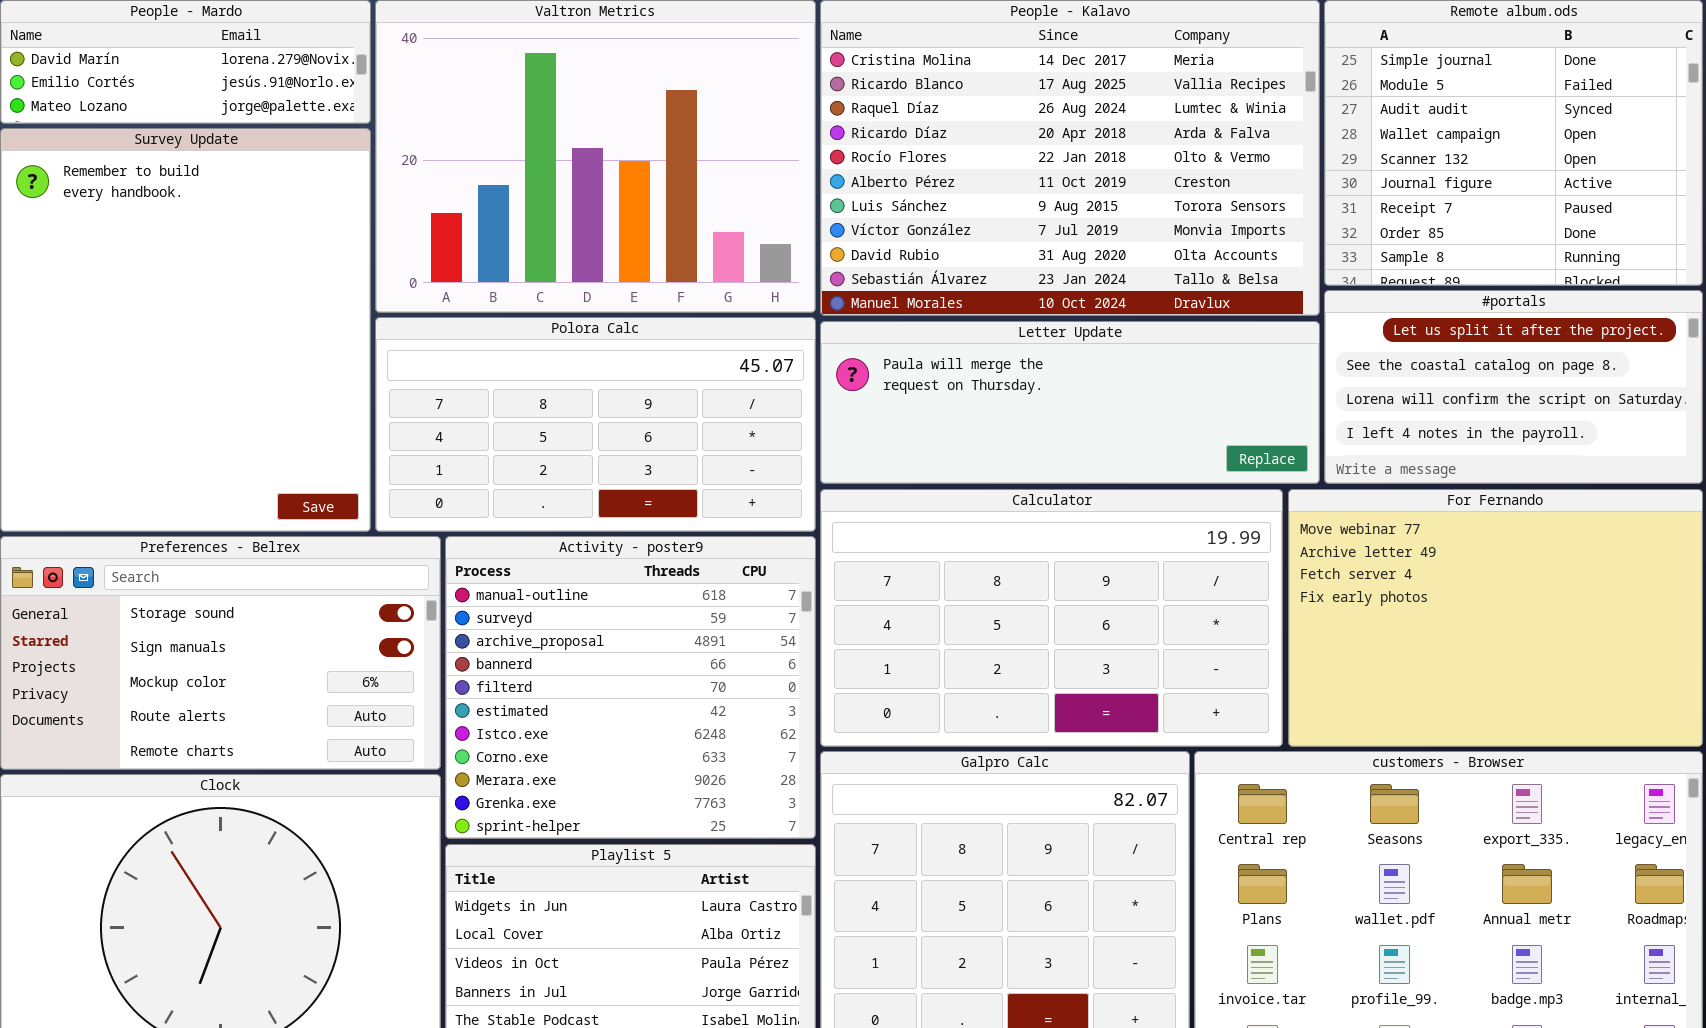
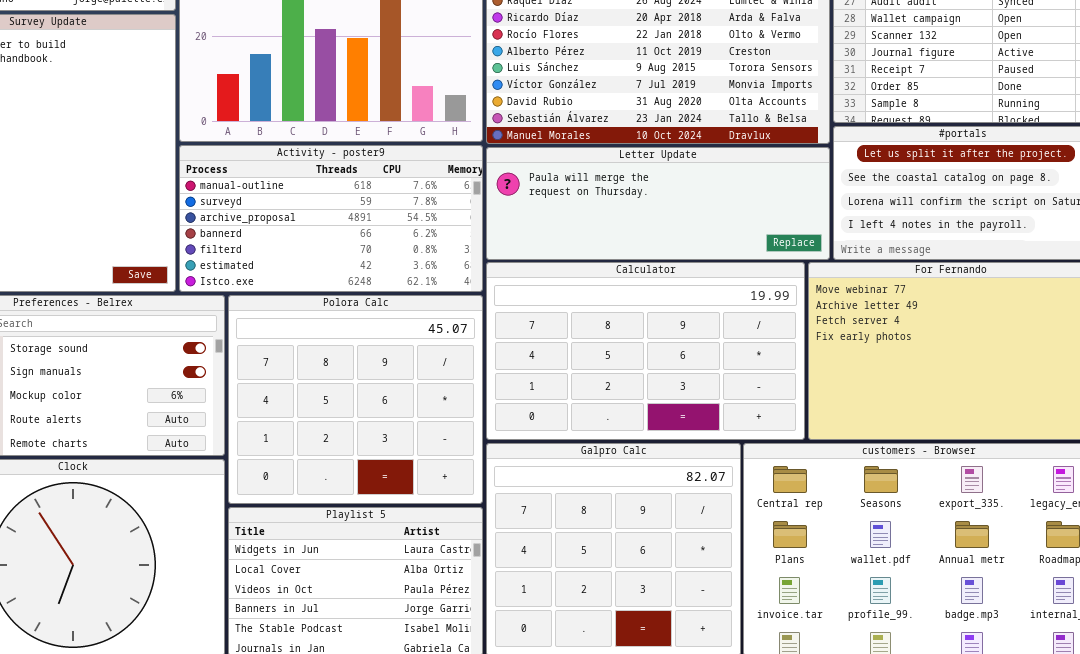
Polora Calc: [375,317,816,532] -> [228,295,483,504], moved, resized
Activity - poster9: [445,536,816,839] -> [179,145,483,292], moved, resized

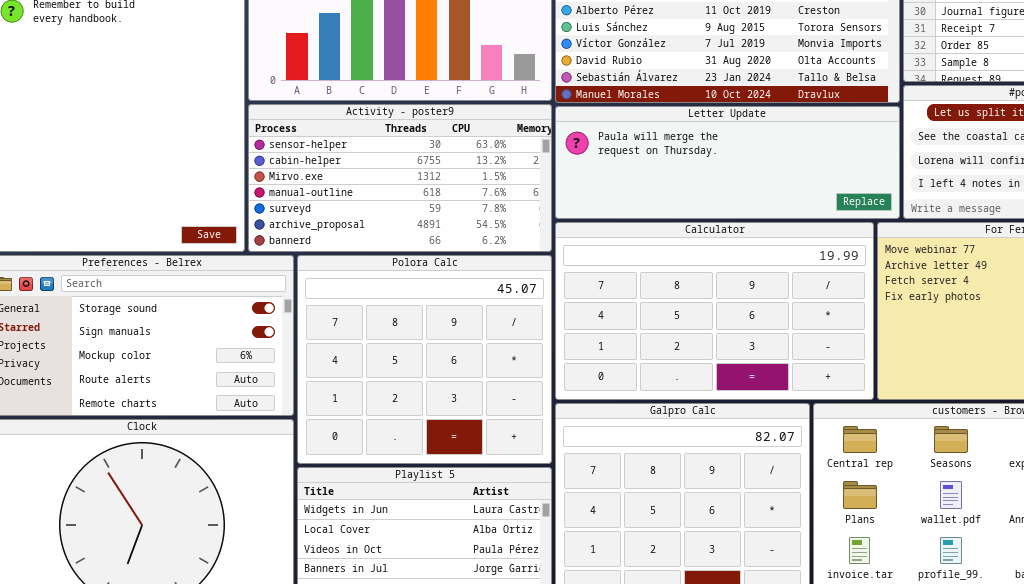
Activity - poster9: [179,145,483,292] -> [248,104,552,252], scrolled up 3 rows

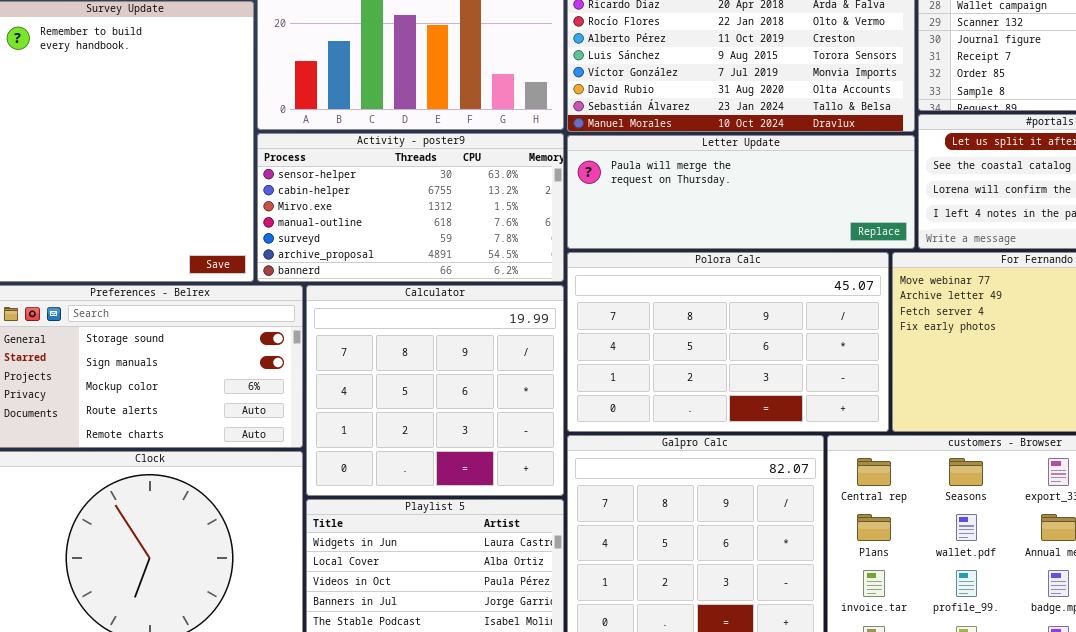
Calculator: [555,222,874,400] -> [306,285,564,496], moved, resized
Polora Calc: [297,255,552,464] -> [567,252,889,432], moved, resized

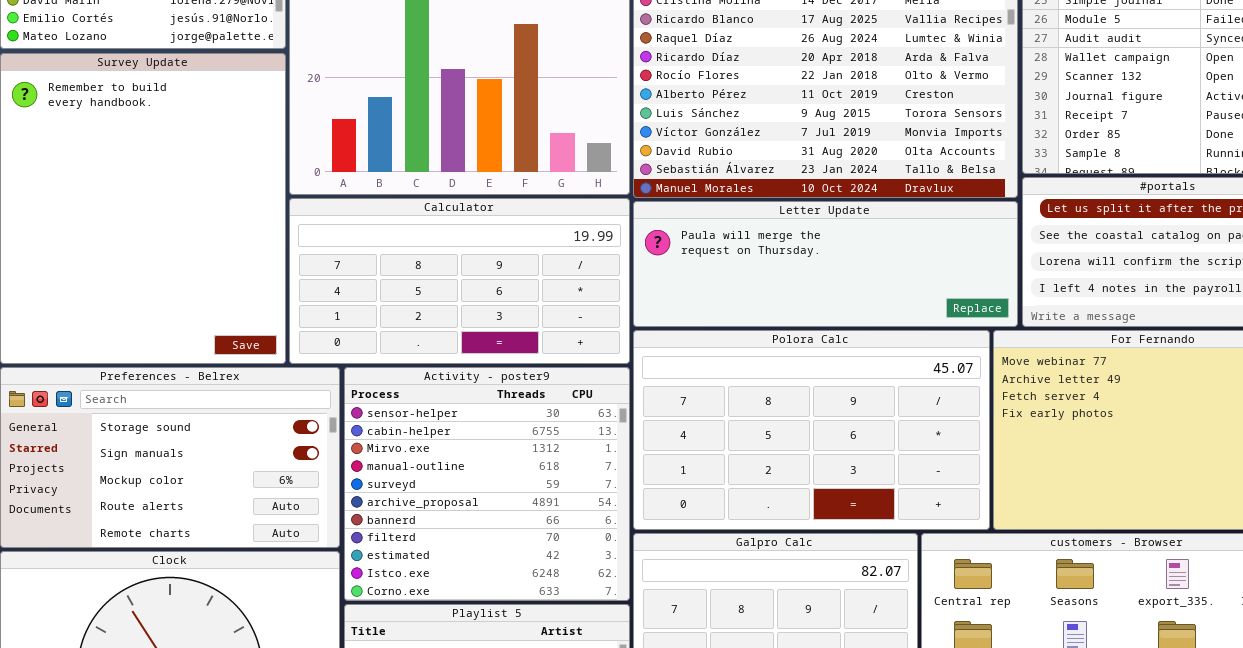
Activity - poster9: [257,133,564,282] -> [344,367,630,601], moved, resized
Calculator: [306,285,564,496] -> [289,198,630,364], moved, resized

